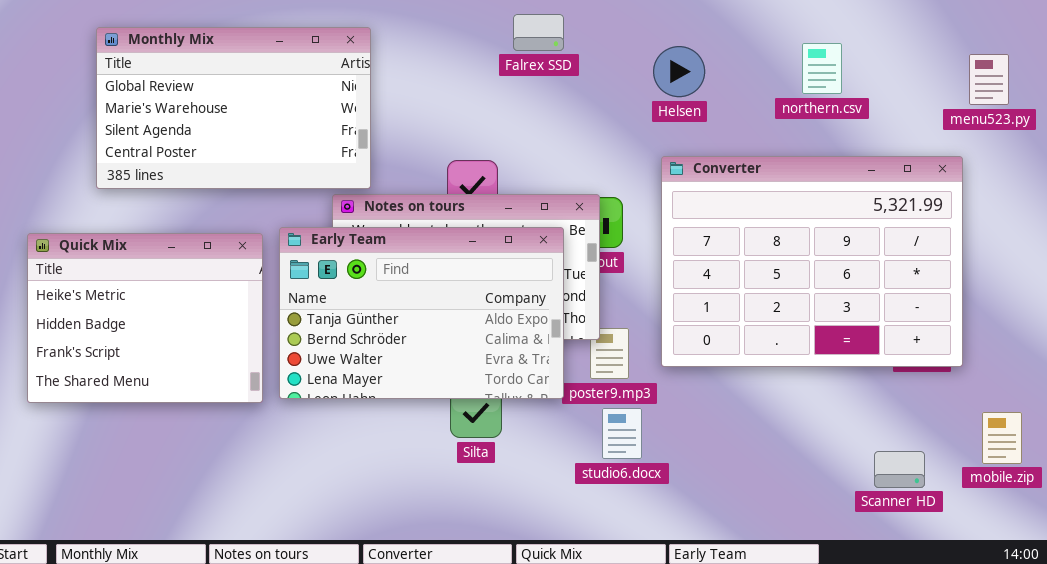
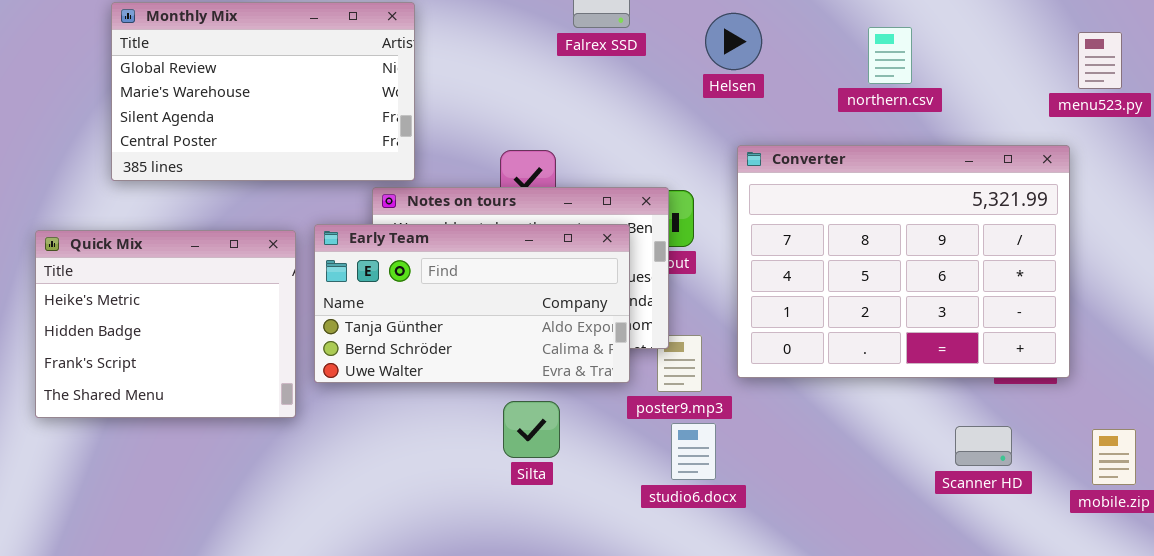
northern.csv: [802,43,842,94] -> [868,27,912,84], moved
Helsen: [653,46,705,97] -> [705,13,762,70], moved
Early Team: [279,227,564,399] -> [314,224,630,383], resized
Scanner HD: [874,451,925,488] -> [955,426,1012,466], moved

